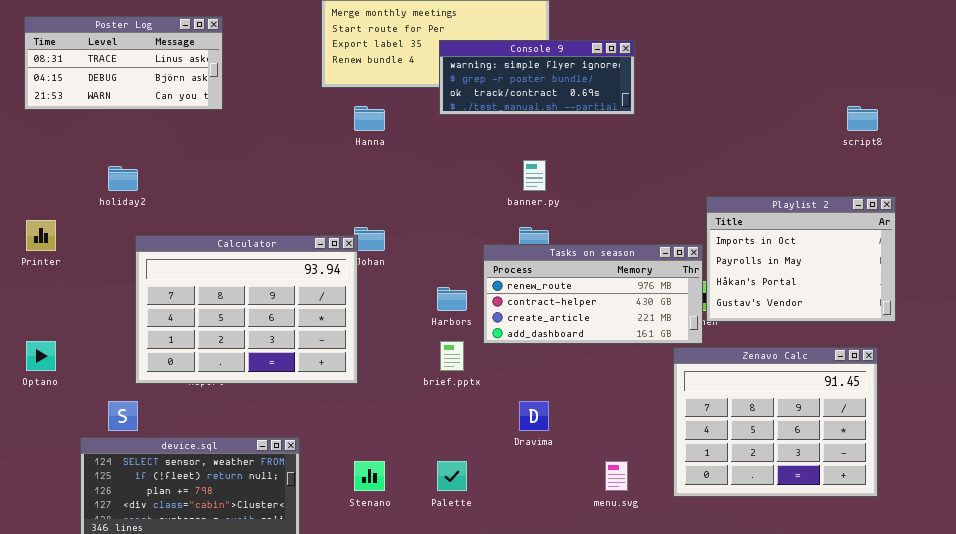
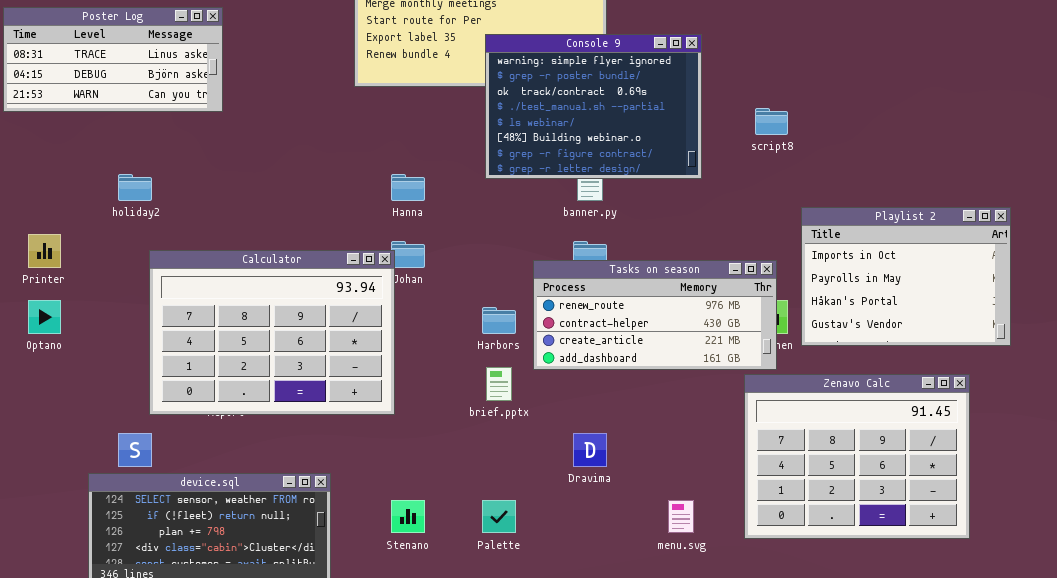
Poster Log: [24,16,223,110] -> [3,7,223,112], moved
Console 9: [439,40,635,115] -> [485,34,702,179], resized
Hanna: [354,106,385,131] -> [391,174,425,201], moved
script8: [847,106,878,131] -> [755,108,788,135], moved
Playlist 2: [706,196,896,322] -> [801,207,1011,346], moved
Optano: [26,341,56,371] -> [28,300,61,334], moved

